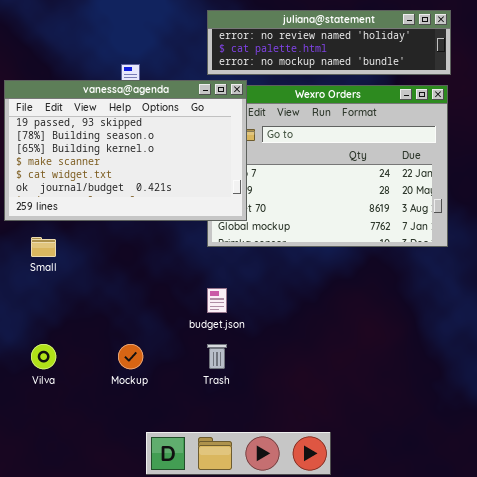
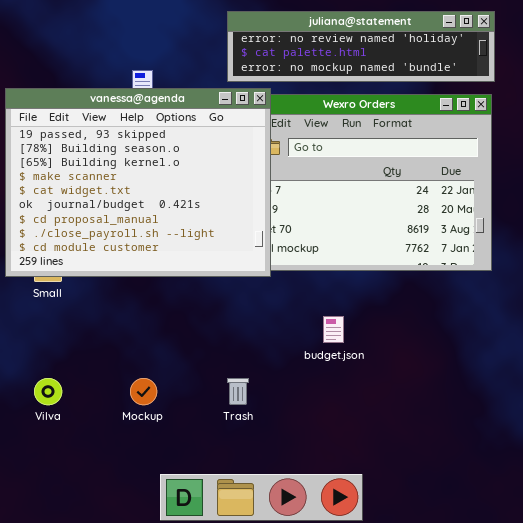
vanessa@agenda: [4,80,247,221] -> [5,88,271,277], resized
budget.json: [207,288,227,313] -> [323,316,344,343], moved

